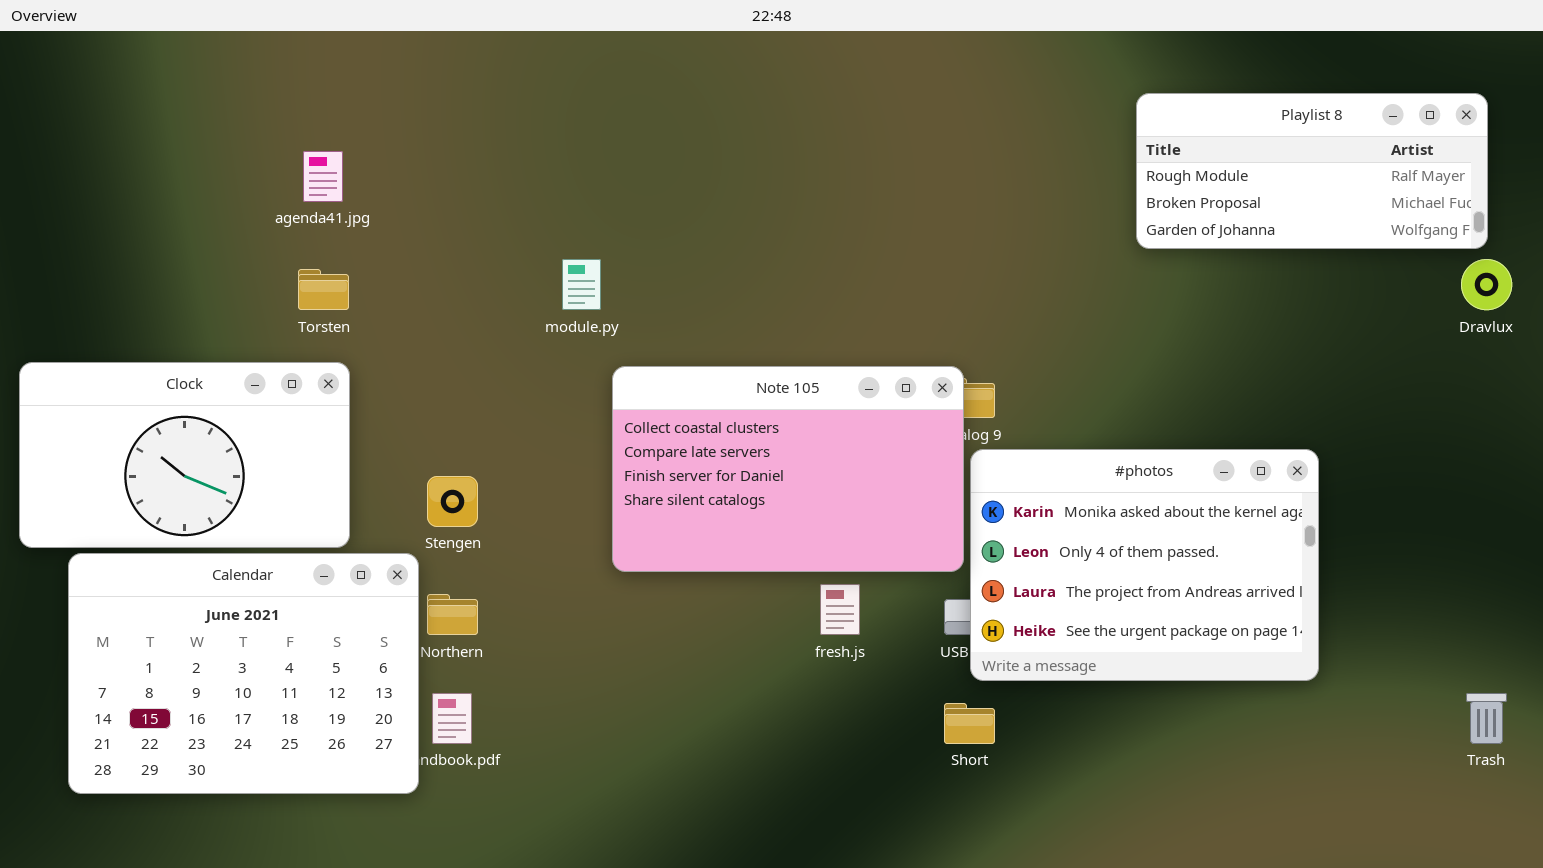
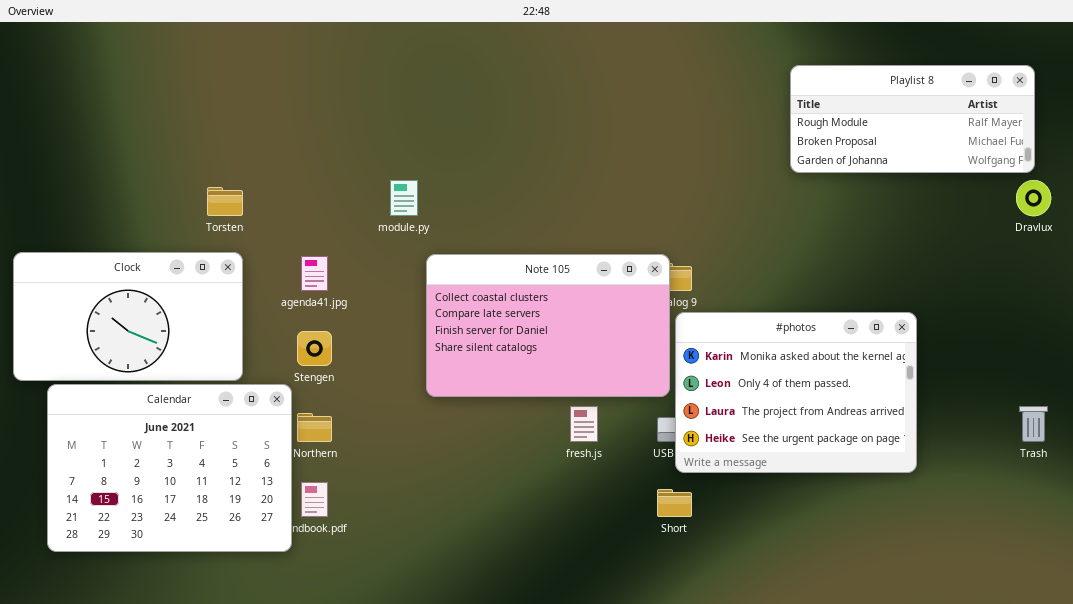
agenda41.jpg: [303,151,343,202] -> [301,256,328,291], moved
Trash: [1466,693,1507,744] -> [1019,406,1048,442], moved

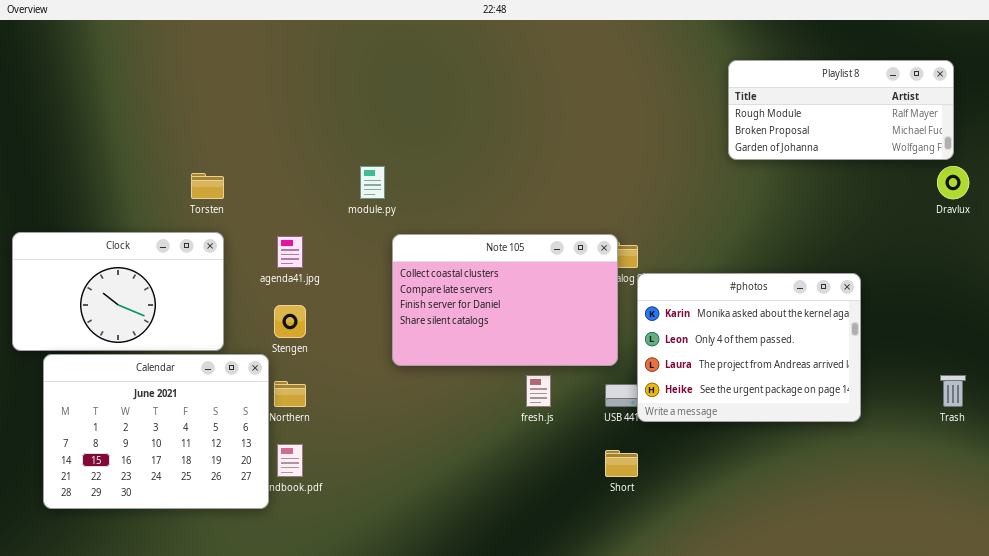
#photos: [675,312,917,473] -> [637,273,861,422], moved

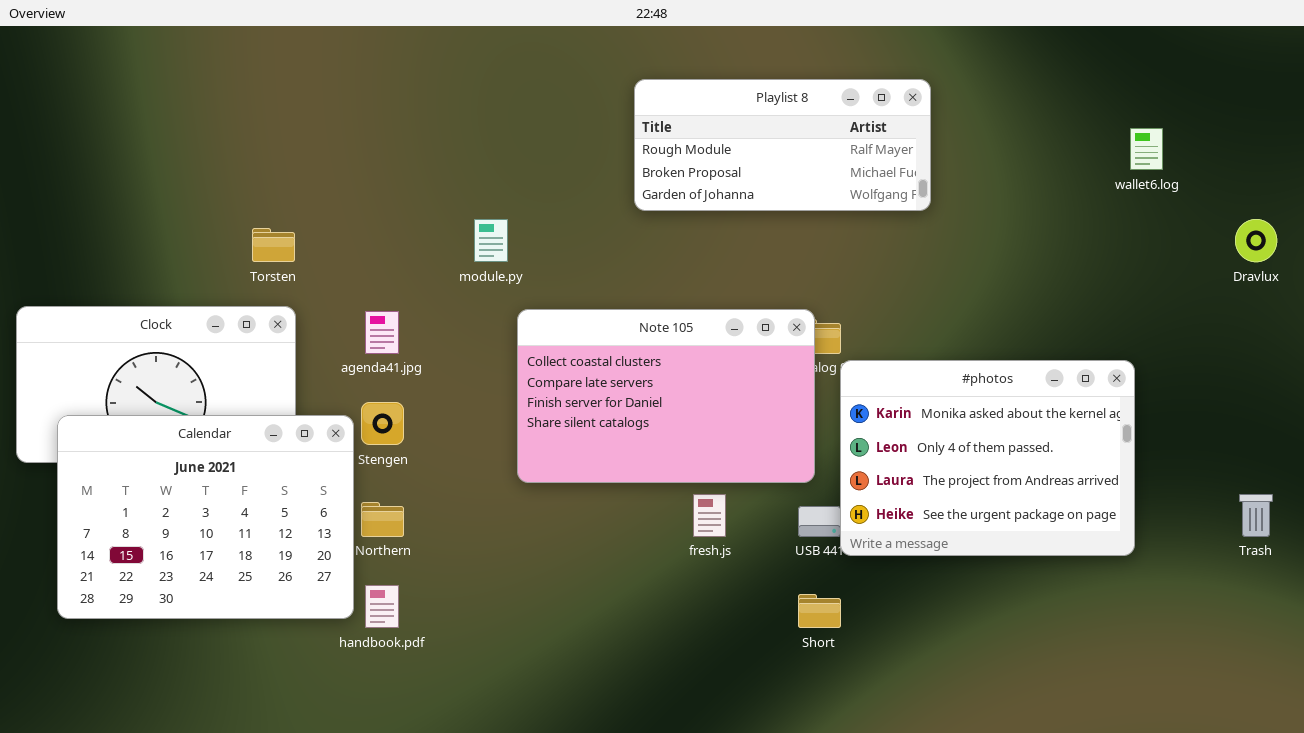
Playlist 8: [728,60,954,160] -> [634,79,931,211], moved
Calendar: [43,354,269,509] -> [57,415,354,619], moved

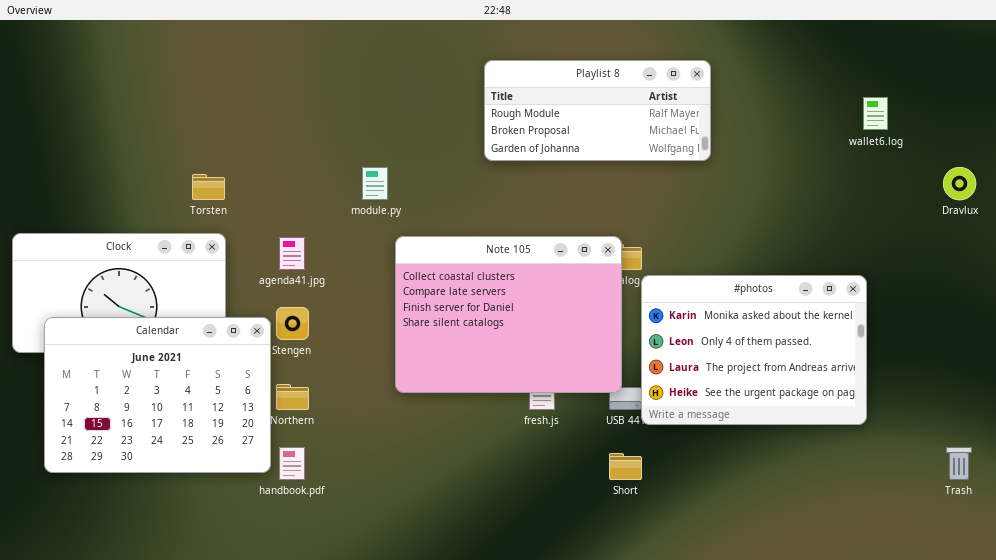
Note 105: [517,309,815,483] -> [395,236,622,393], resized
Trash: [1239,494,1273,537] -> [946,447,972,480], moved

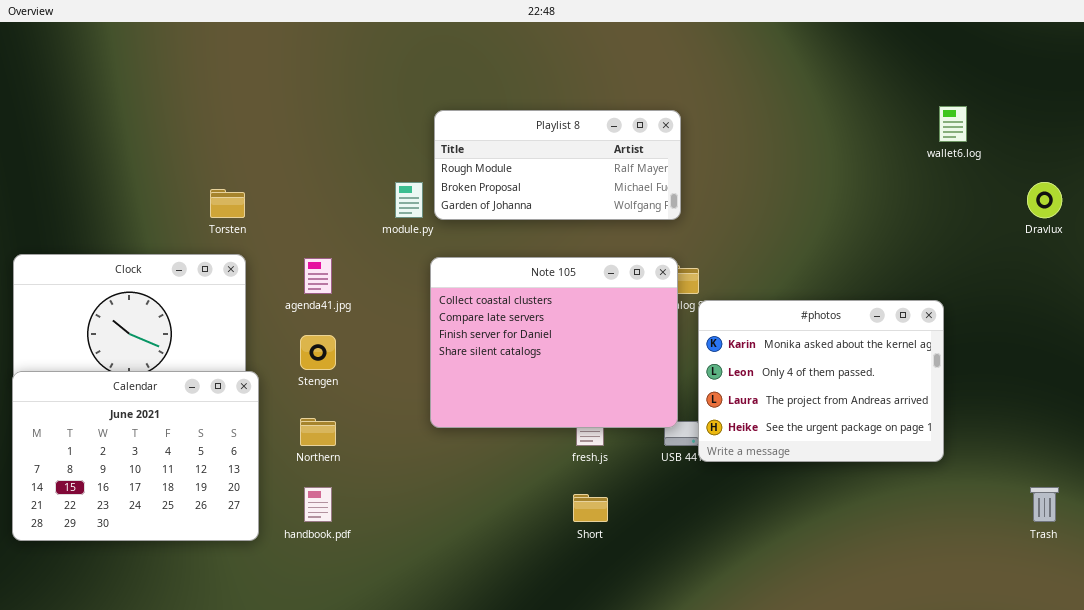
Playlist 8: [484,60,711,161] -> [434,110,681,220], moved
Calendar: [44,317,271,473] -> [12,371,259,541], moved
Short: [609,453,642,480] -> [573,494,608,522], moved

